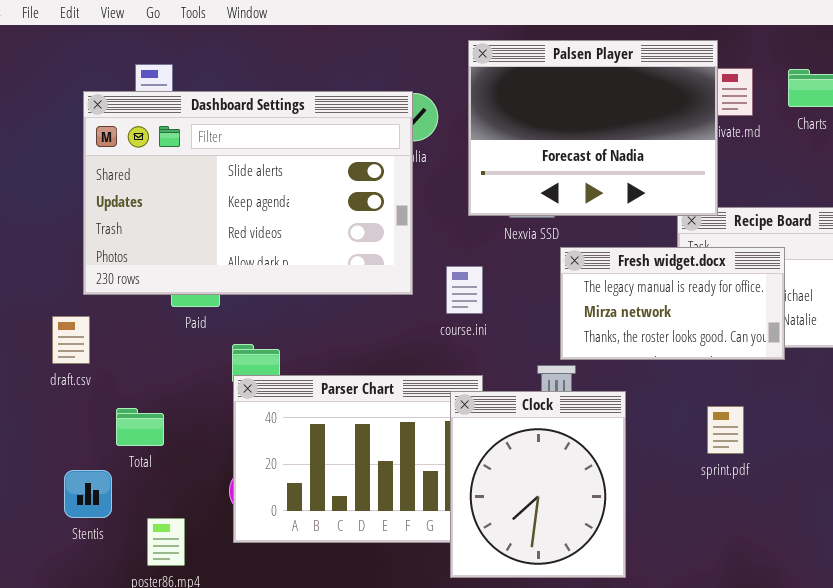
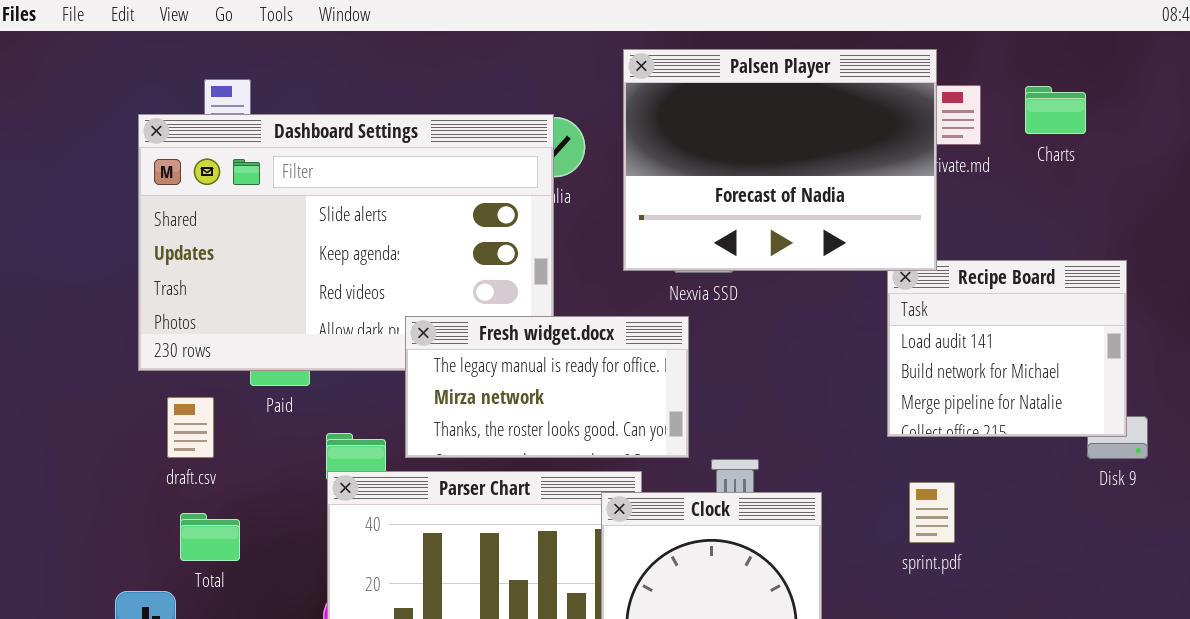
Fresh widget.docx: [560,247,785,360] -> [405,316,689,458], moved
draft.csv: [52,316,90,364] -> [167,397,214,458], moved
sprint.pdf: [707,406,744,454] -> [909,482,955,543], moved

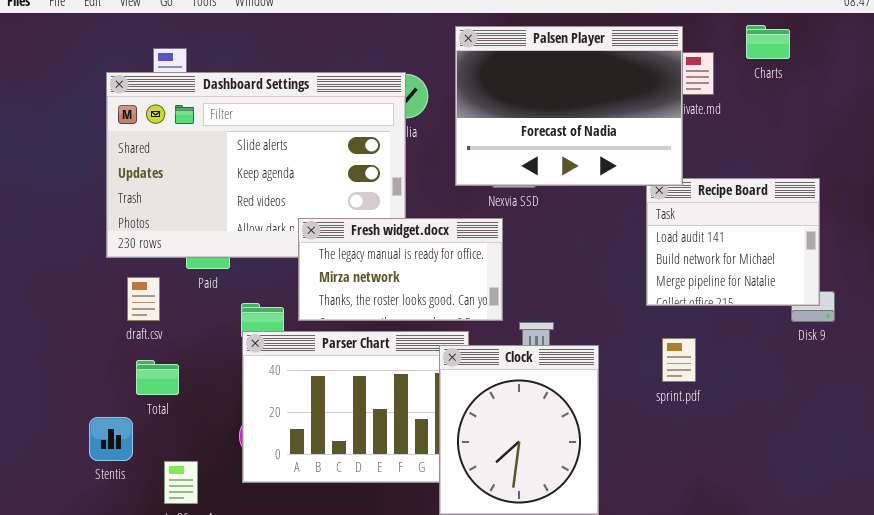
Charts: [1025,86,1086,134] -> [746,25,790,59], moved

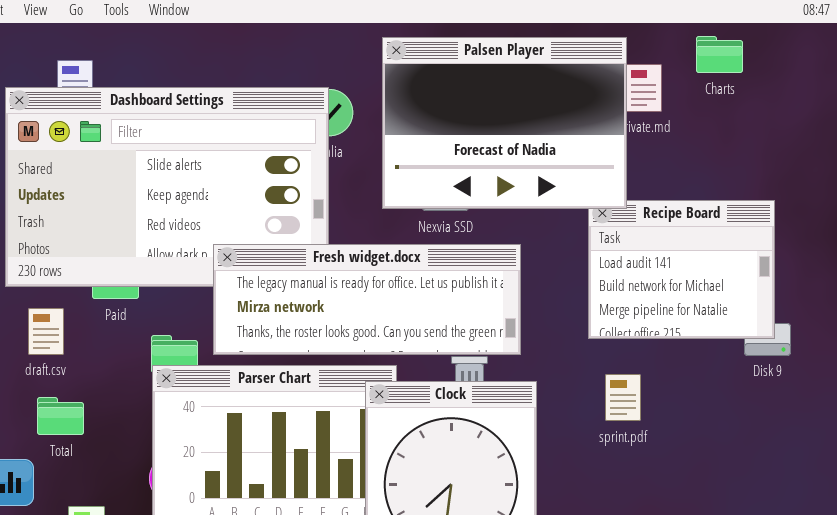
Fresh widget.docx: [298,218,503,321] -> [213,244,521,355], resized

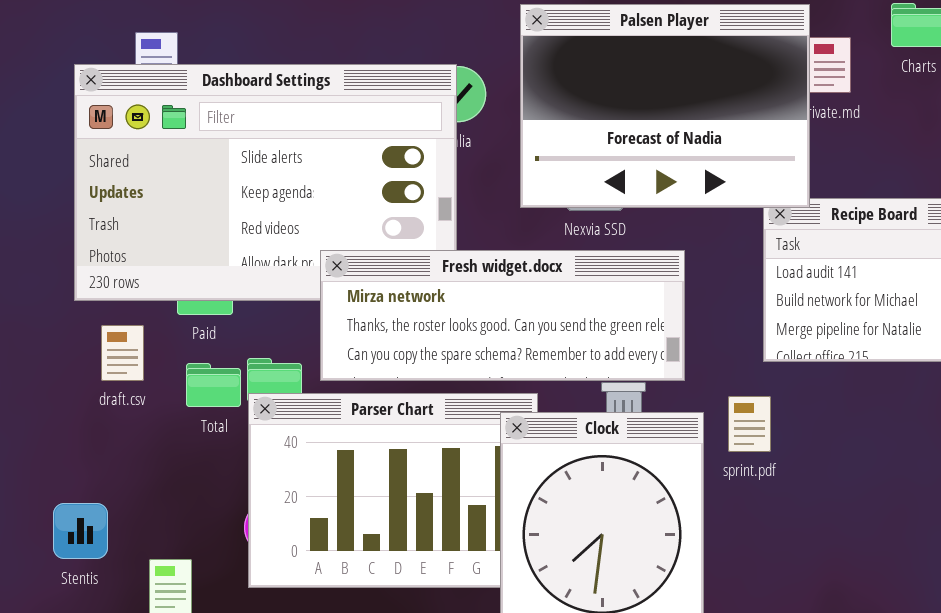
Fresh widget.docx: [213,244,521,355] -> [320,250,685,381], scrolled down 1 row
sprint.pdf: [605,374,641,421] -> [728,396,771,452], moved
Total: [37,397,84,435] -> [186,363,241,407], moved

